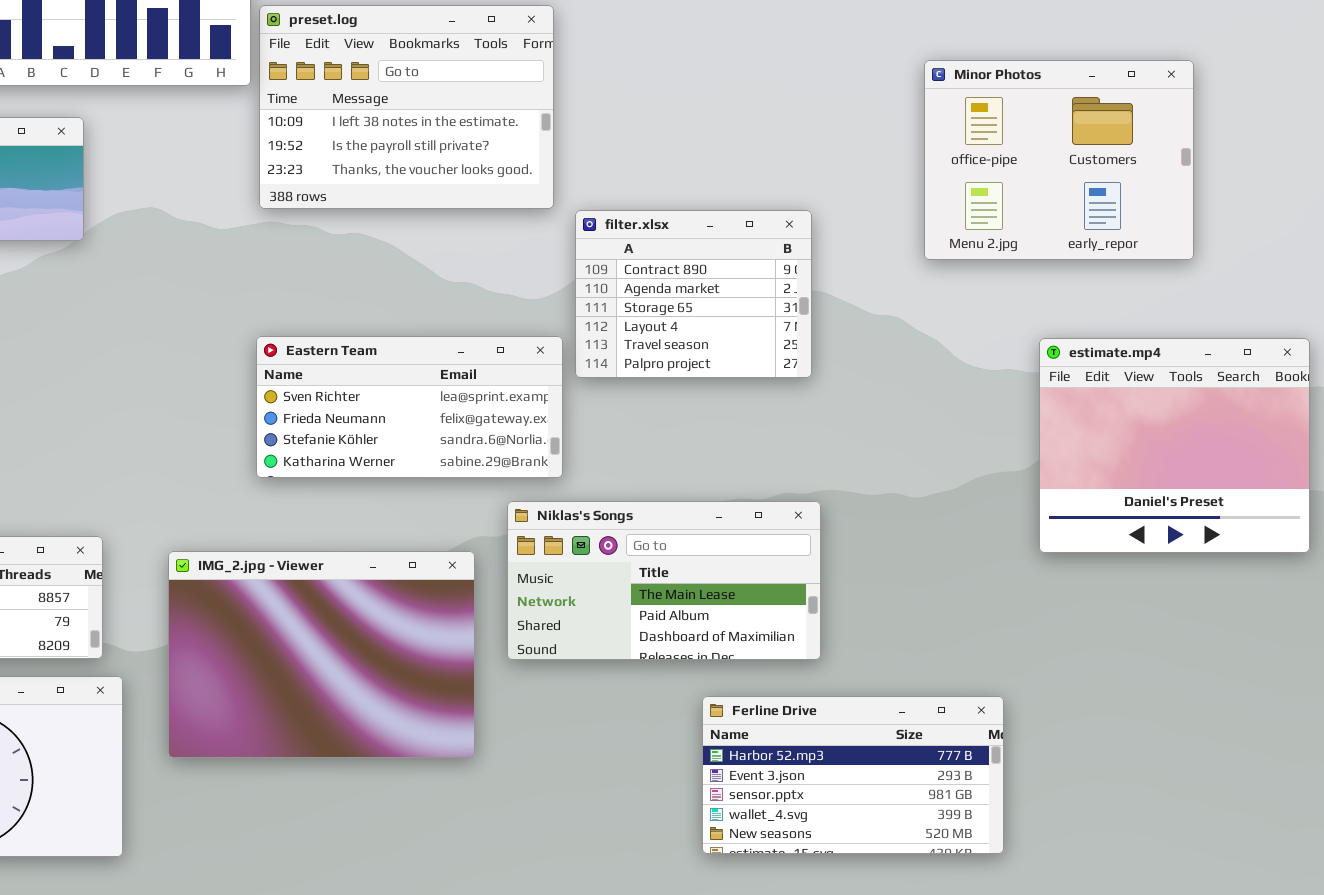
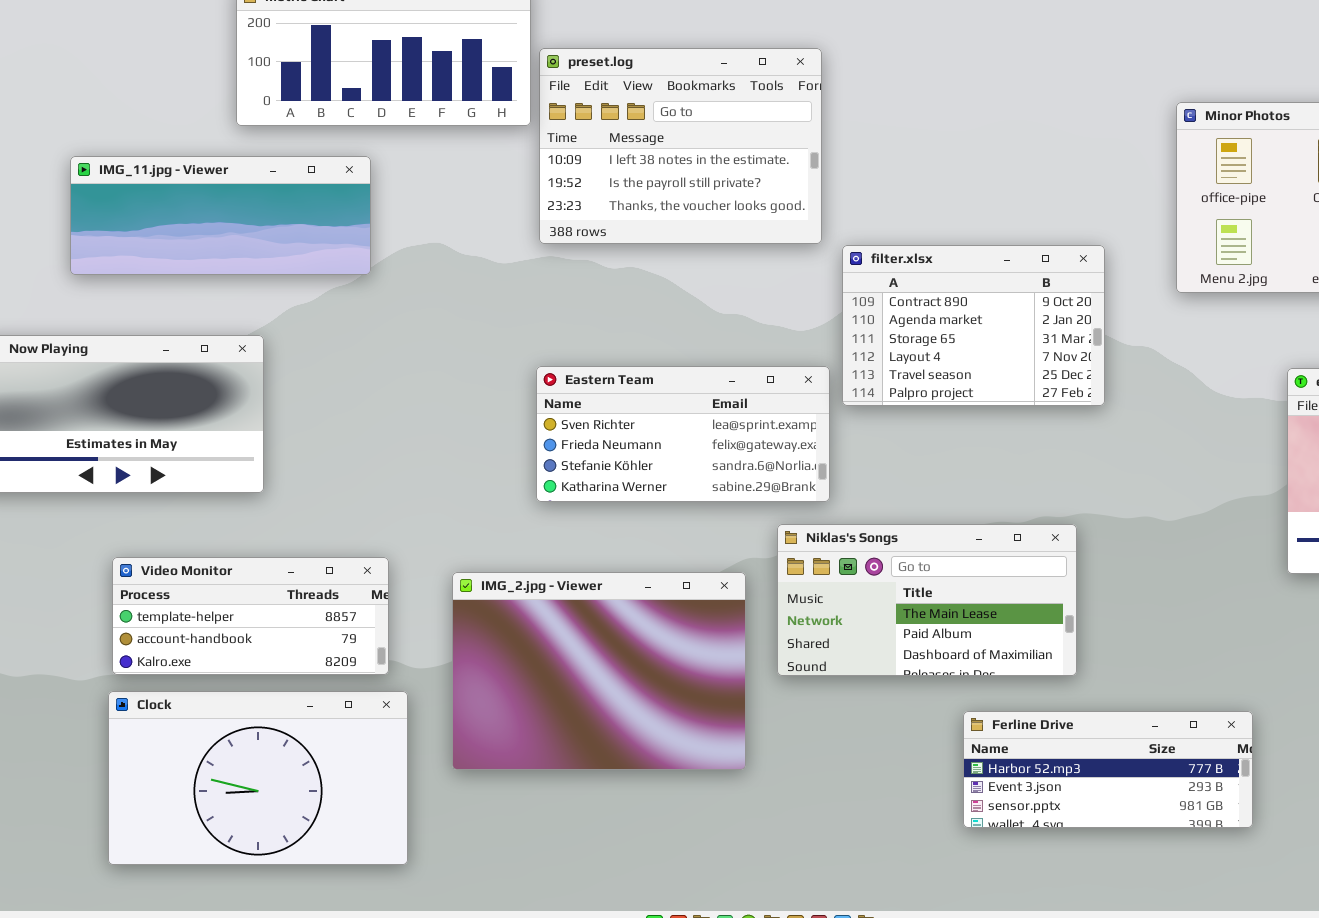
filter.xlsx: [575,210,812,378] -> [842,245,1105,406], resized
Ferline Drive: [702,696,1004,854] -> [963,711,1253,828], resized

